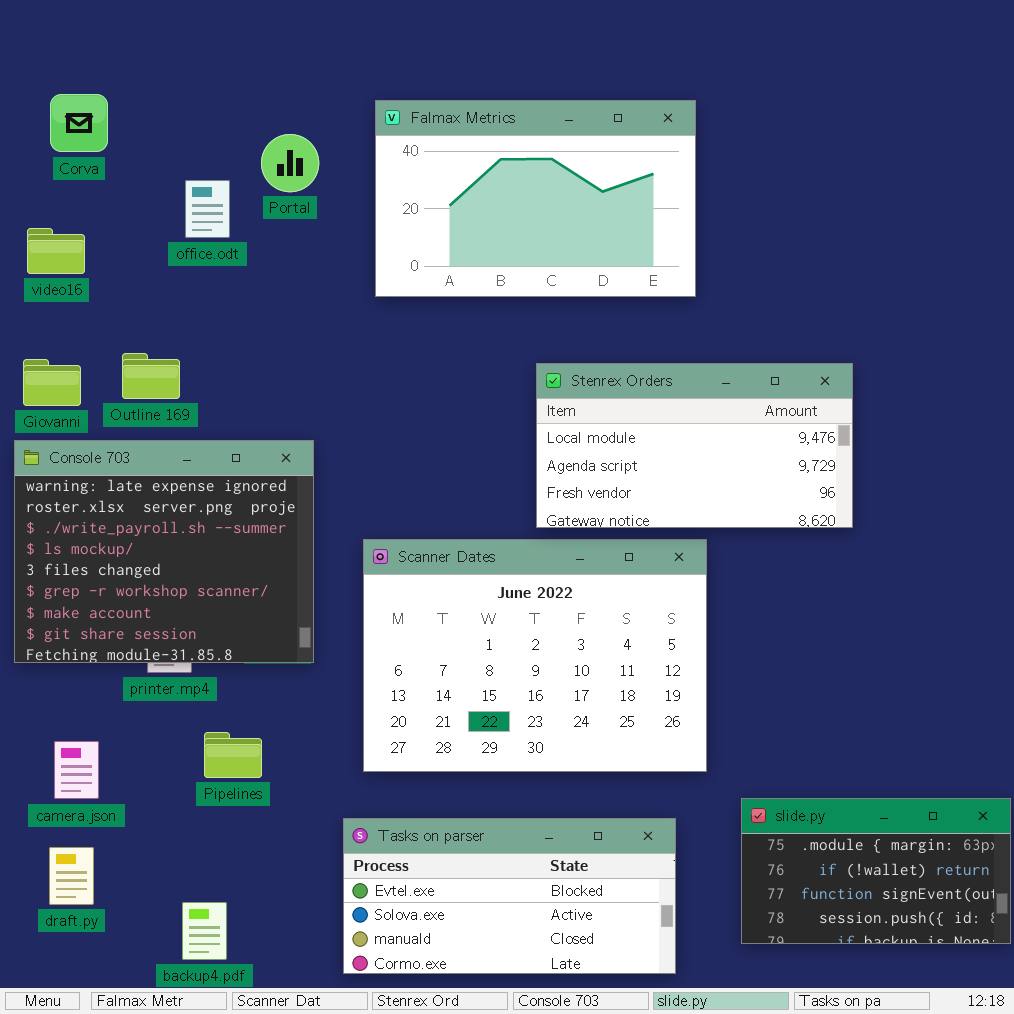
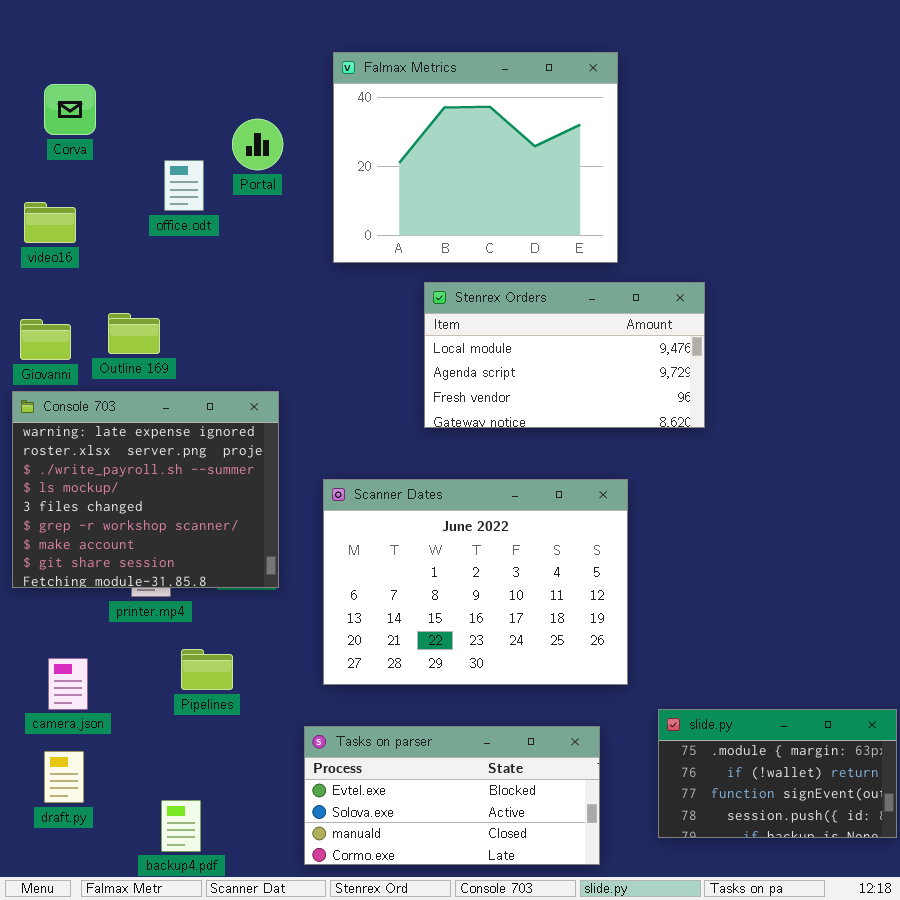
Falmax Metrics: [375,100,696,297] -> [333,52,618,263], resized
Stenrex Orders: [536,363,853,528] -> [424,282,705,428], moved

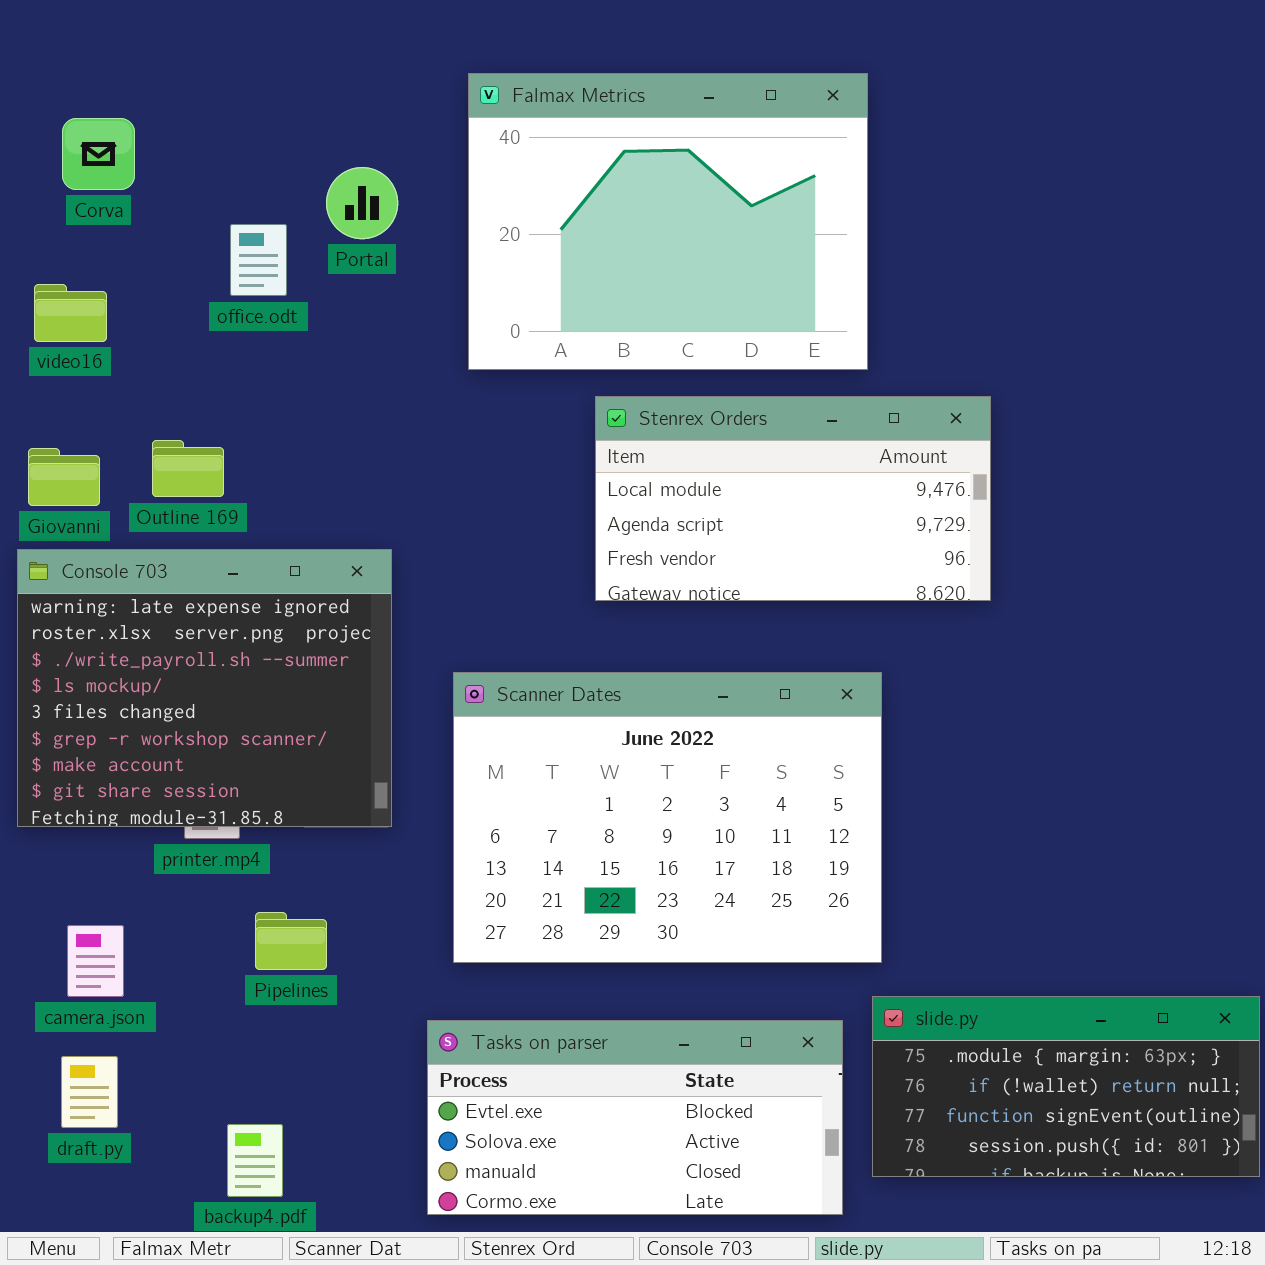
slide.py: [658,709,897,838] -> [872,996,1260,1177], resized

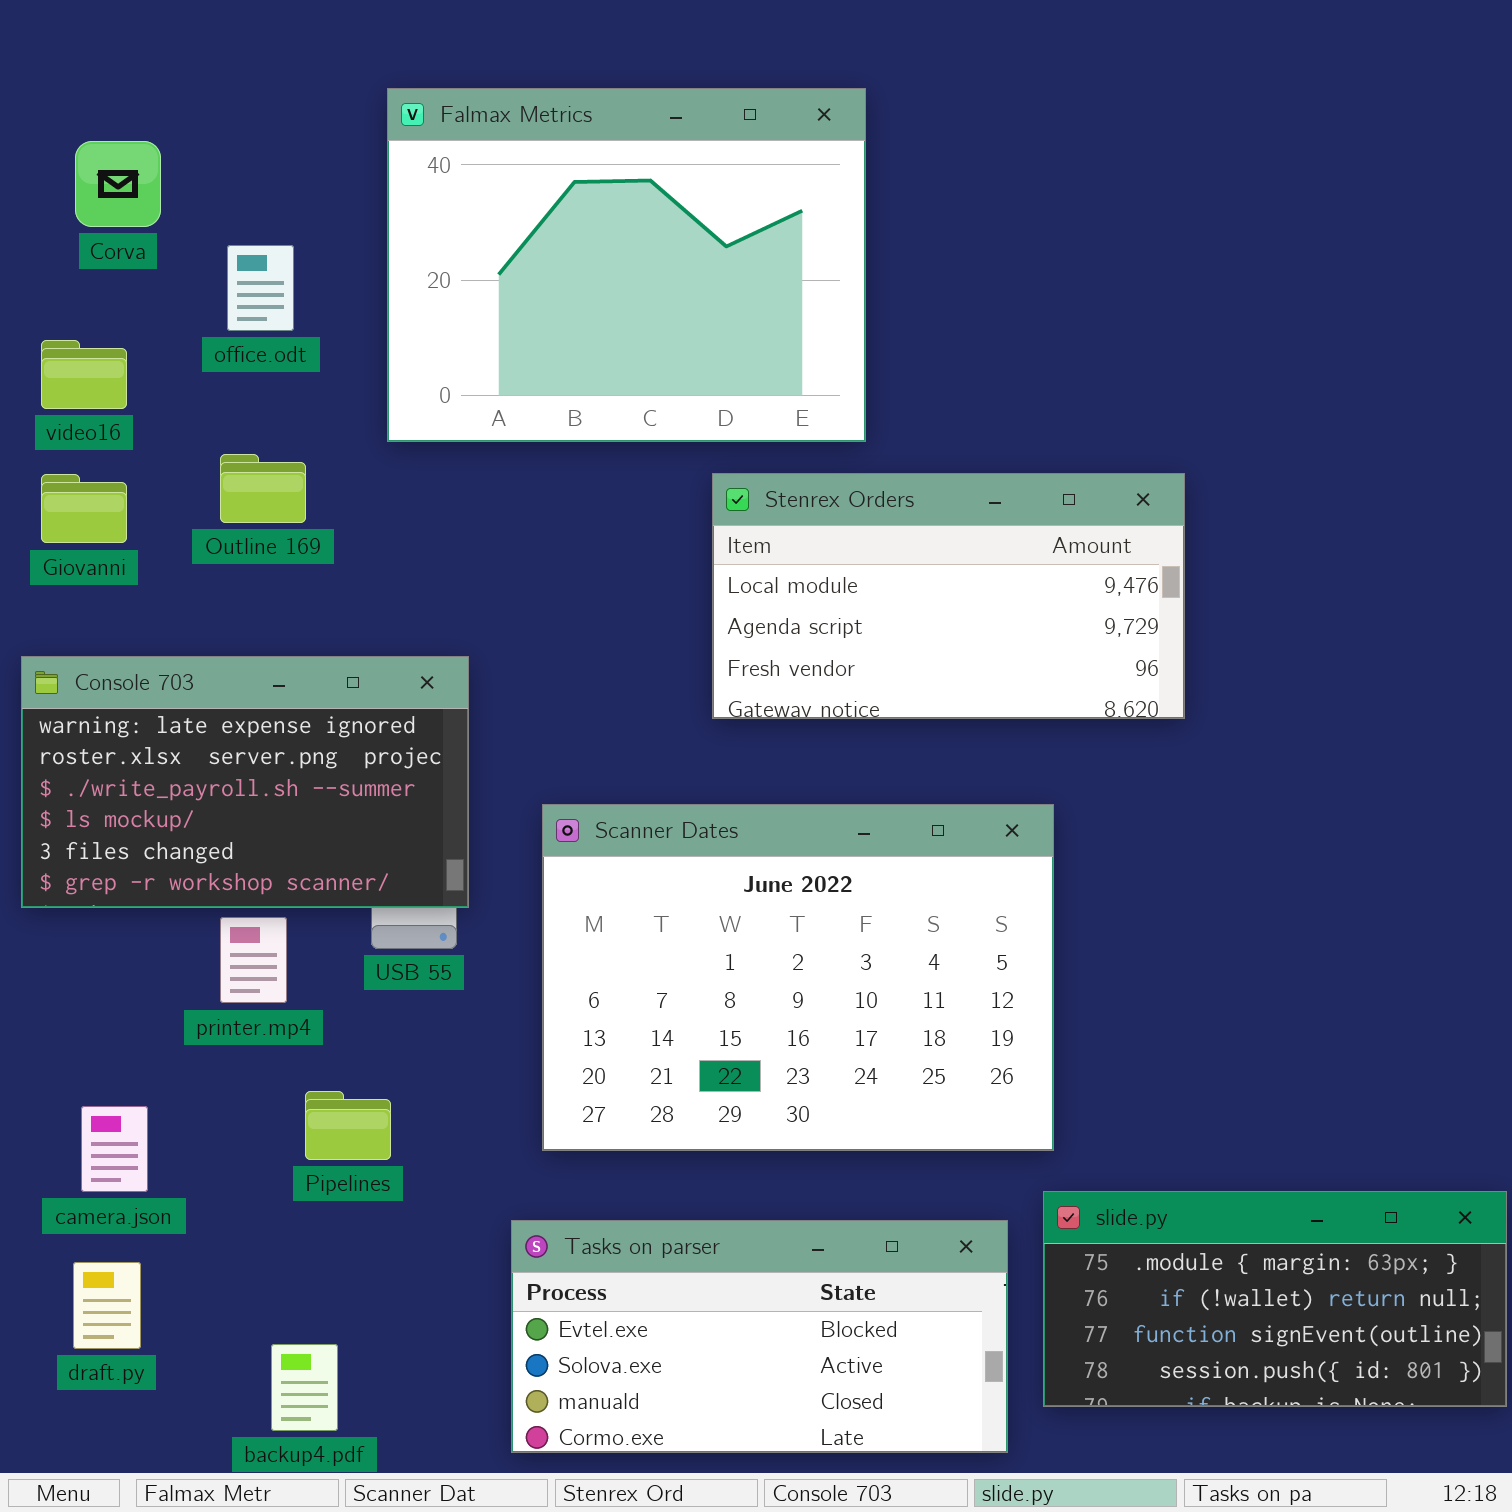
Falmax Metrics: [468,73,868,370] -> [387,88,866,442], moved
office.odt: [230,224,287,296] -> [227,245,294,331], moved
Outline 169: [152,440,224,497] -> [220,454,306,523], moved
Giovanni: [28,448,100,506] -> [41,474,127,543], moved
Console 703: [17,549,392,827] -> [21,656,469,908], resized

